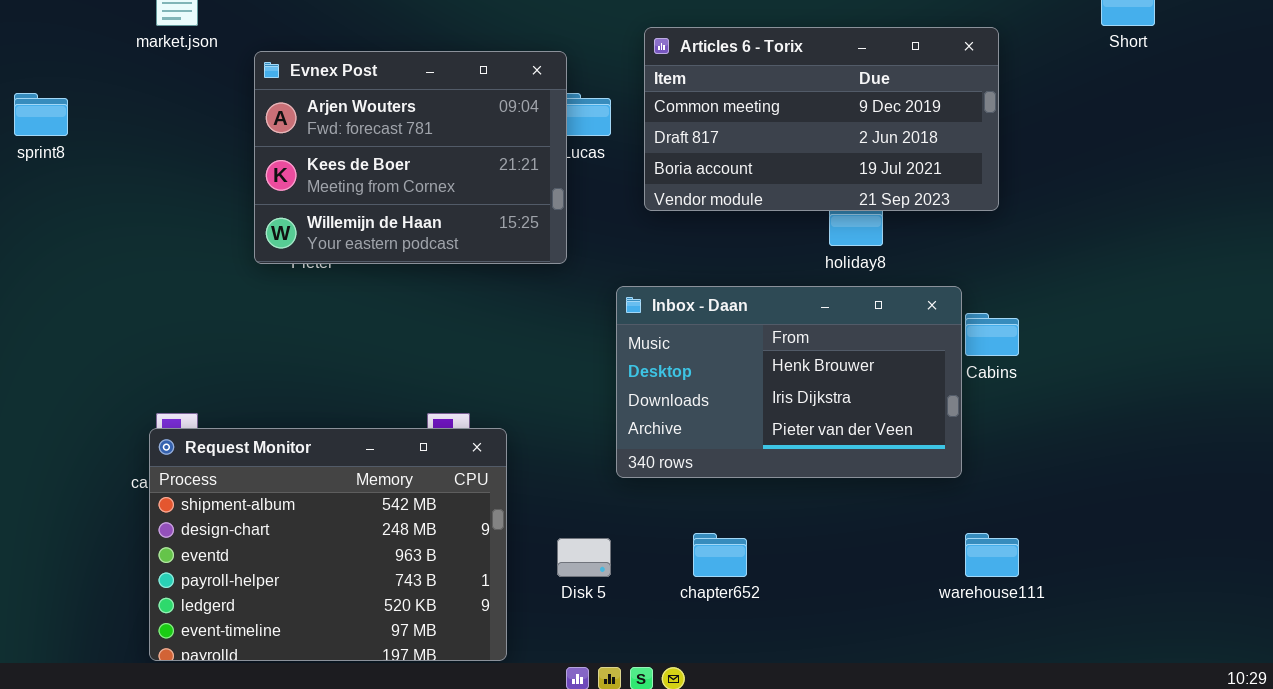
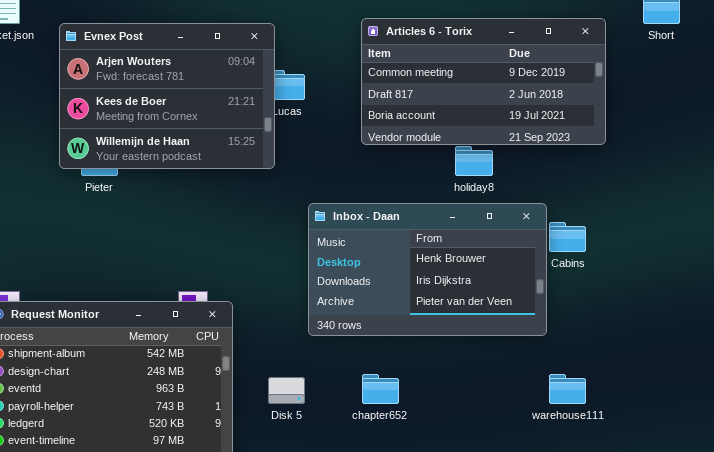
Articles 6 - Torix: [644,27,999,211] -> [361,18,606,145], moved
Evnex Post: [254,51,567,264] -> [59,23,275,169], moved

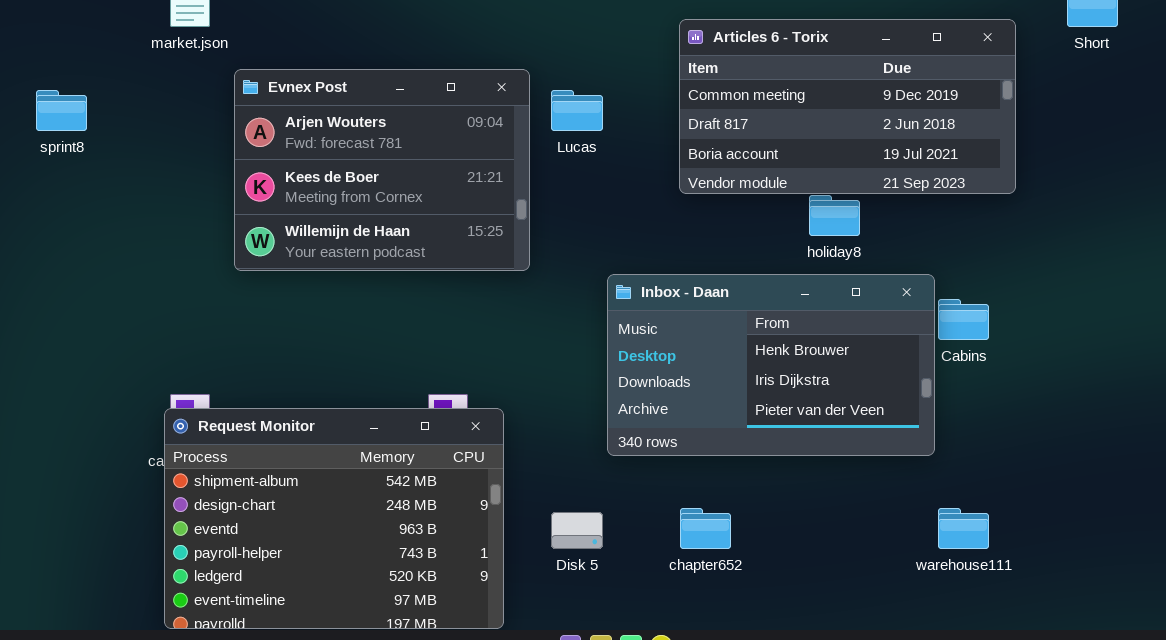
Evnex Post: [59,23,275,169] -> [234,69,530,271], moved

